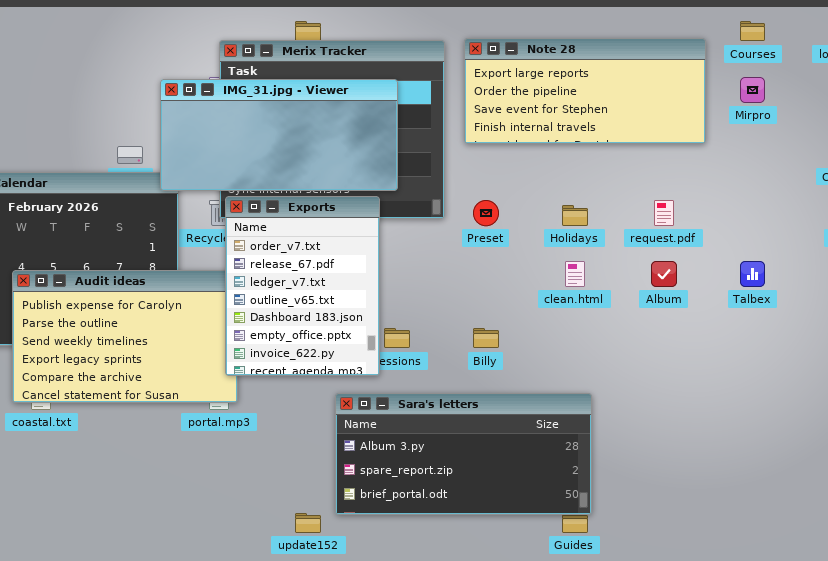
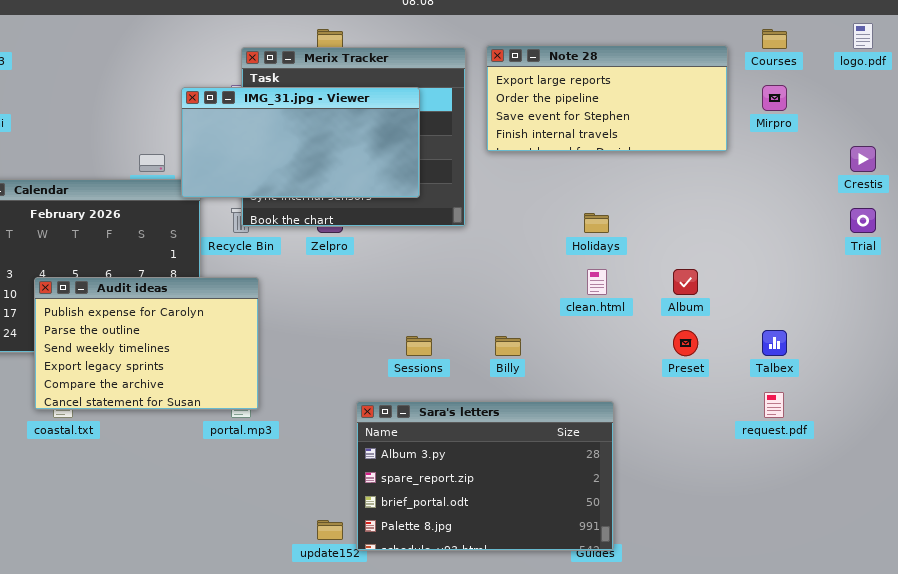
Exports: [225,196,380,376] -> none, closed
Preset: [473,200,499,226] -> [673,330,698,356], moved
request.pdf: [654,200,674,226] -> [764,392,784,418], moved
Talbex: [740,261,765,287] -> [762,330,787,356], moved
Sara's letters: [335,393,592,515] -> [356,401,614,551], resized

